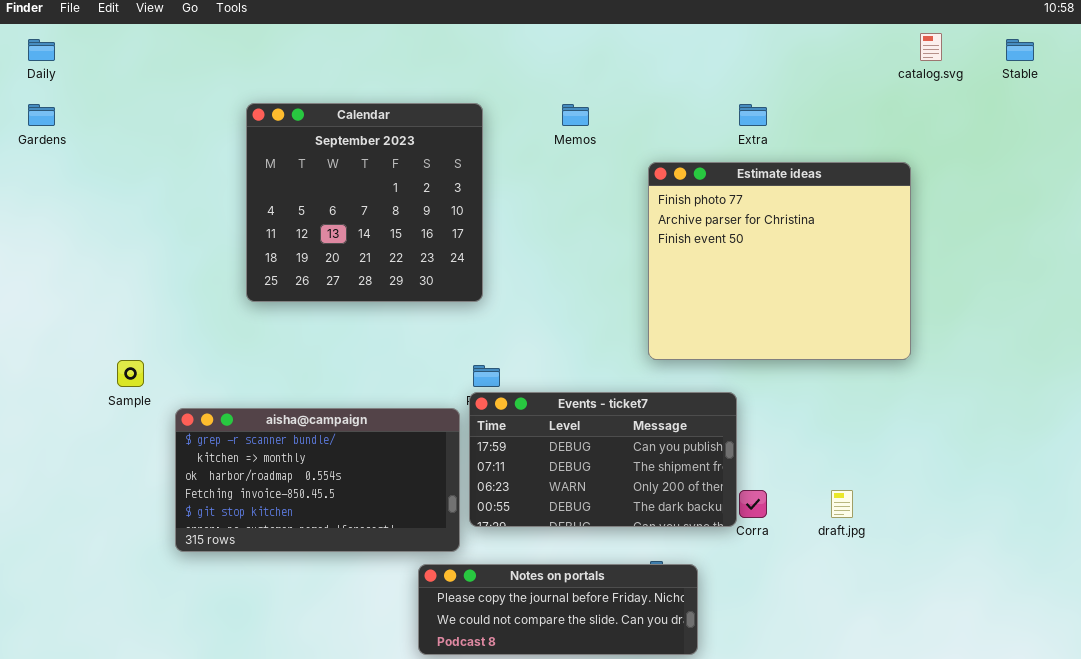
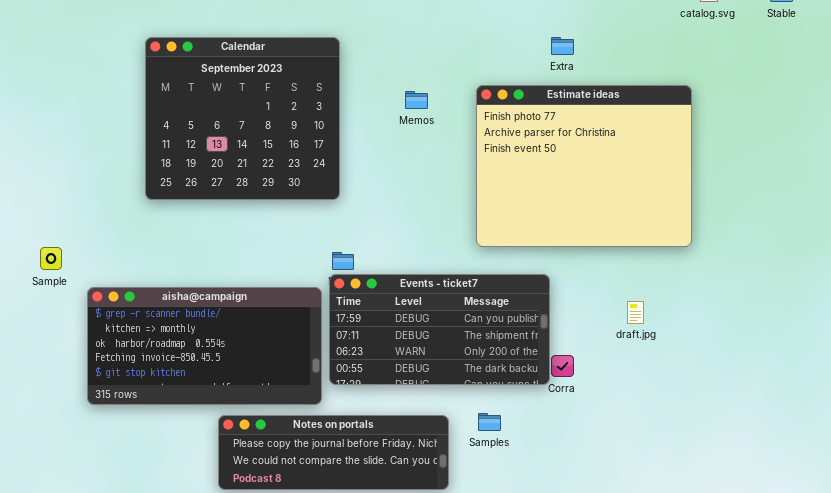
Memos: [562,104,589,126] -> [405,91,428,109], moved
draft.jpg: [831,490,853,518] -> [627,301,644,324], moved
Notes on portals: [418,564,698,655] -> [218,415,449,490], moved

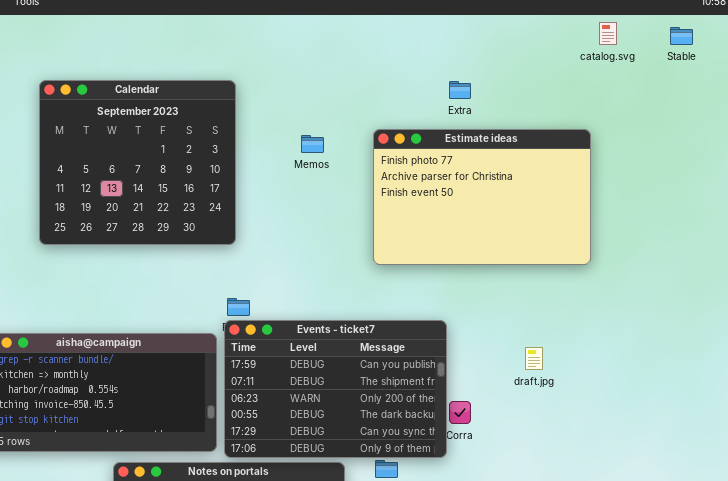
Estimate ideas: [476,85,692,247] -> [373,129,591,265], resized
Events - ticket7: [329,274,550,385] -> [224,320,447,458], resized

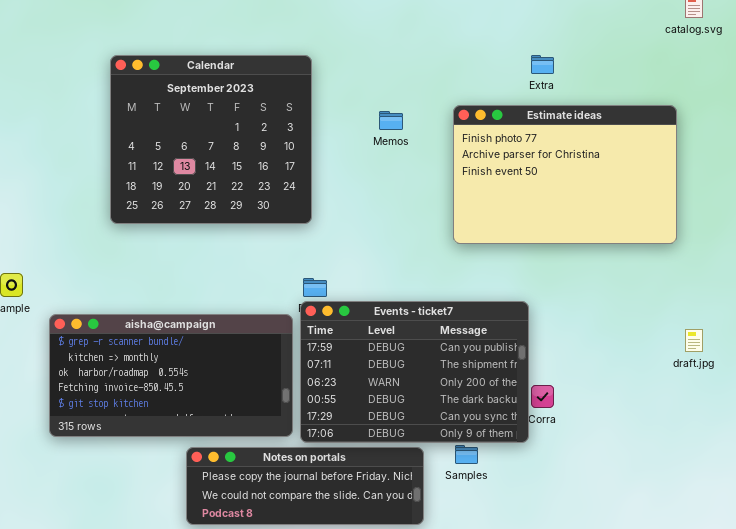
draft.jpg: [525,347,543,370] -> [685,329,703,352], moved

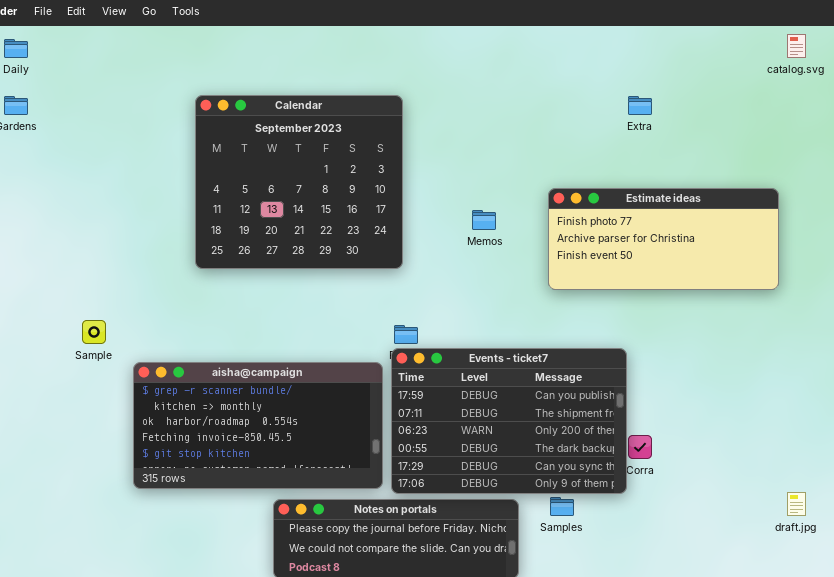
Estimate ideas: [453,105,677,244] -> [548,188,779,290], resized
Memos: [379,111,403,130] -> [472,210,496,230], moved
draft.jpg: [685,329,703,352] -> [787,492,806,516], moved

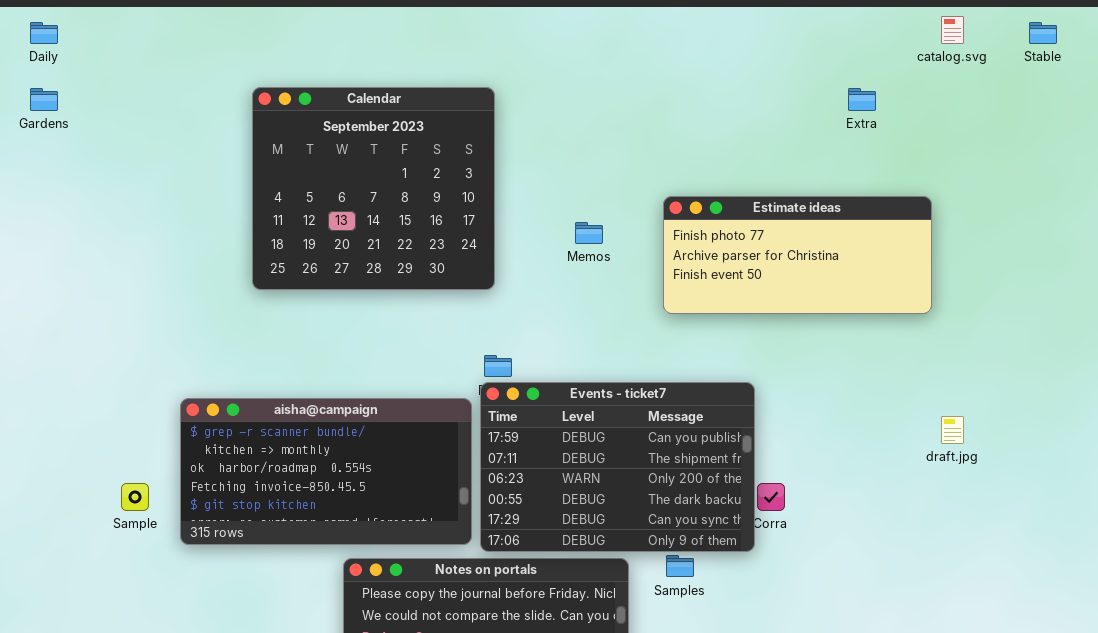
Extra: [628,96,652,115] -> [848,88,876,111], moved
Sample: [82,320,106,344] -> [121,483,149,511], moved
draft.jpg: [787,492,806,516] -> [941,416,964,444], moved

